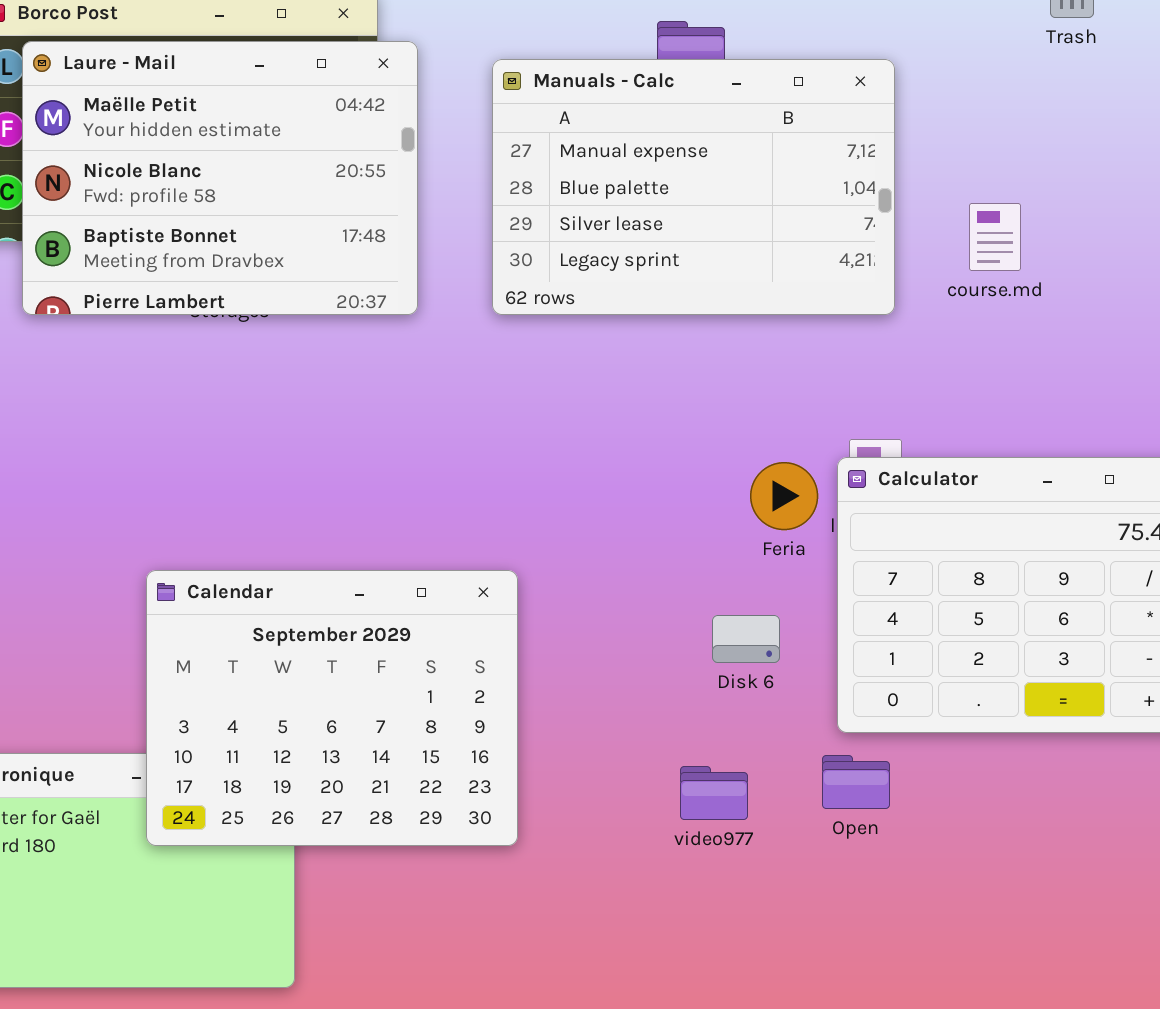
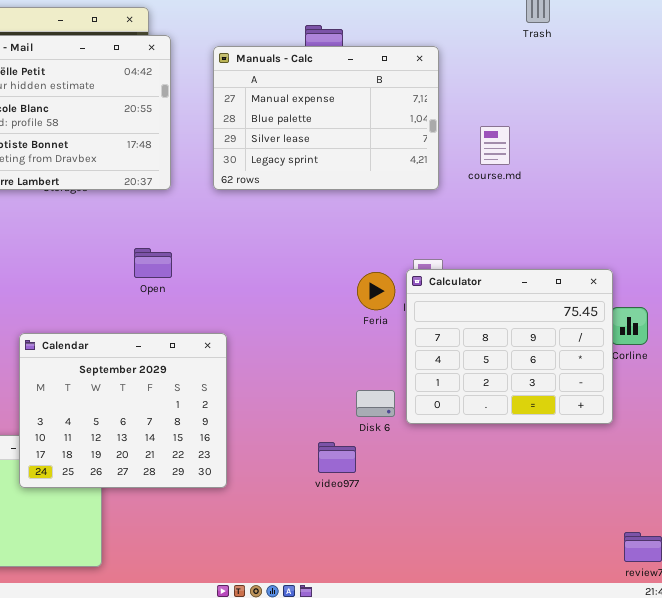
Disk 6: [712,615,780,663] -> [356,390,395,417], moved
Open: [822,755,890,809] -> [134,248,172,278], moved

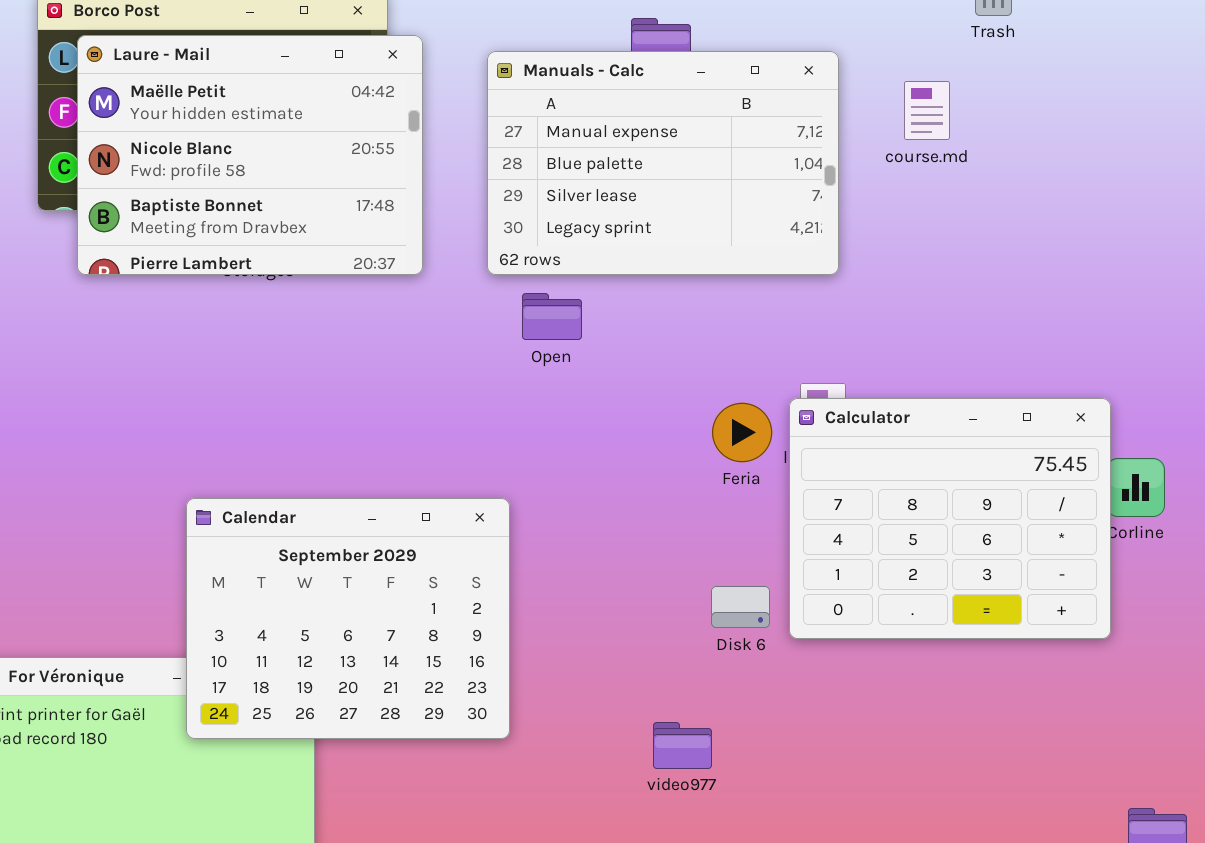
course.md: [480,126,510,165] -> [904,81,950,140], moved
Open: [134,248,172,278] -> [522,293,582,340], moved
video977: [318,442,356,473] -> [653,722,712,769], moved

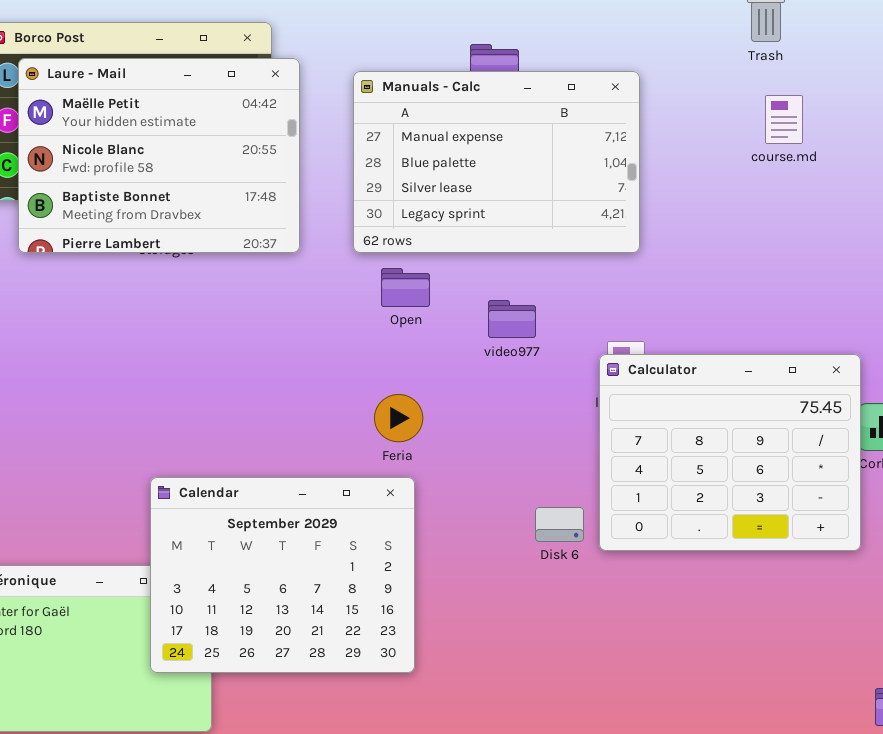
course.md: [904,81,950,140] -> [765,95,803,144], moved
Feria: [712,403,772,462] -> [374,394,423,442], moved
Calendar: [186,498,510,739] -> [150,477,415,673], moved
video977: [653,722,712,769] -> [488,300,536,338], moved

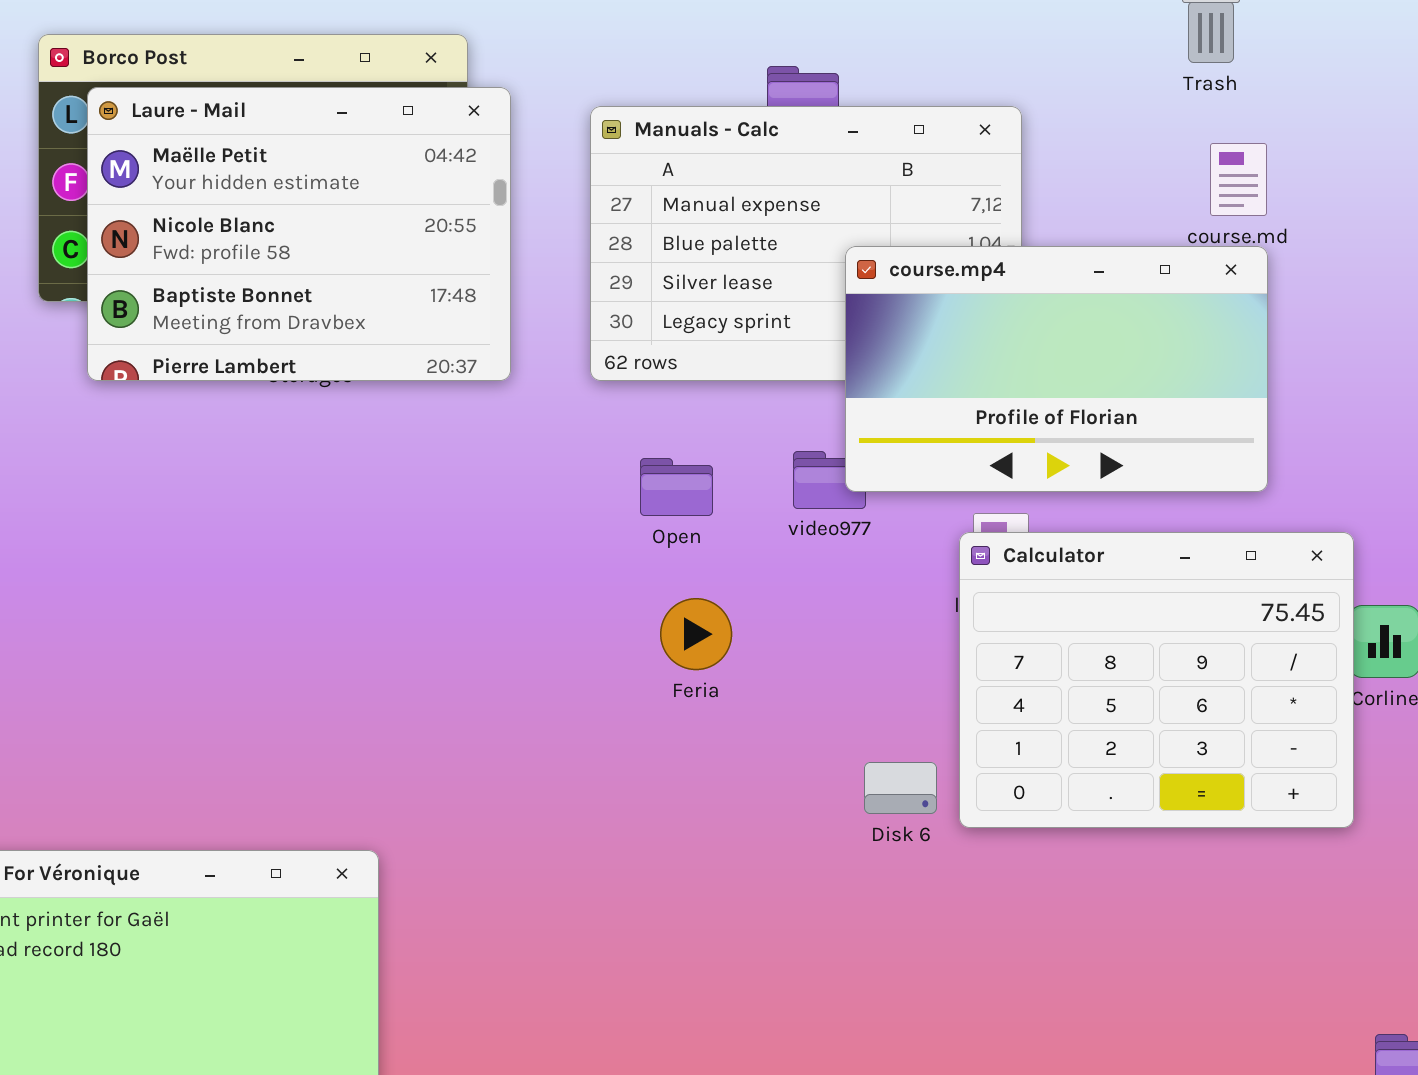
course.mp4: none -> [845,246,1268,492], opened
Open: [381,268,430,307] -> [640,458,713,516], moved
Feria: [374,394,423,442] -> [660,598,732,670], moved
Calendar: [150,477,415,673] -> none, closed

